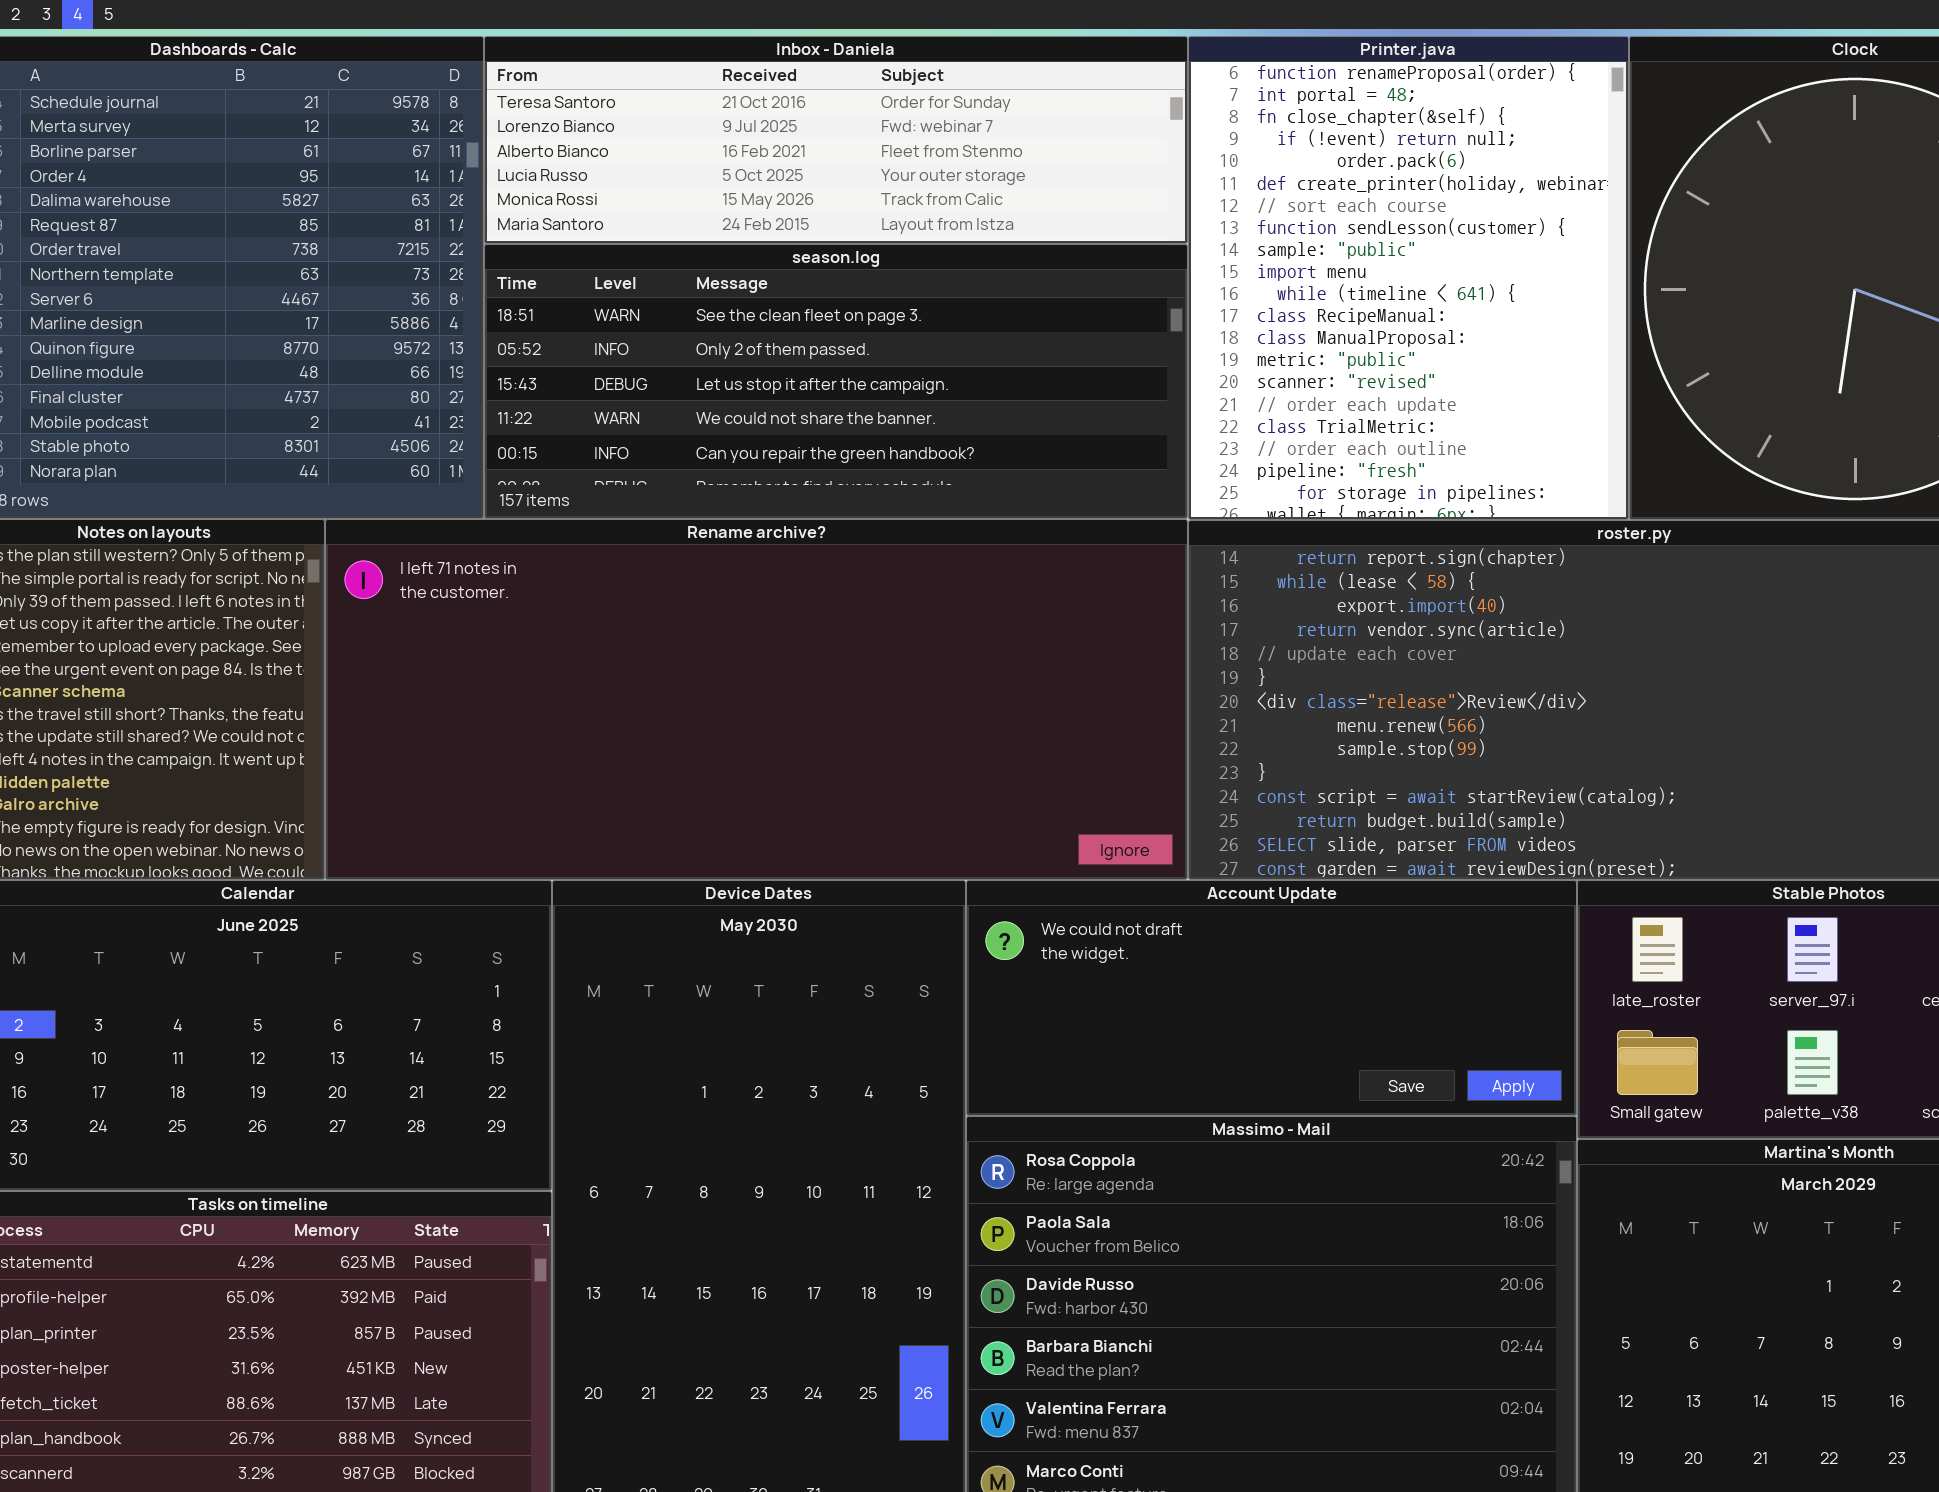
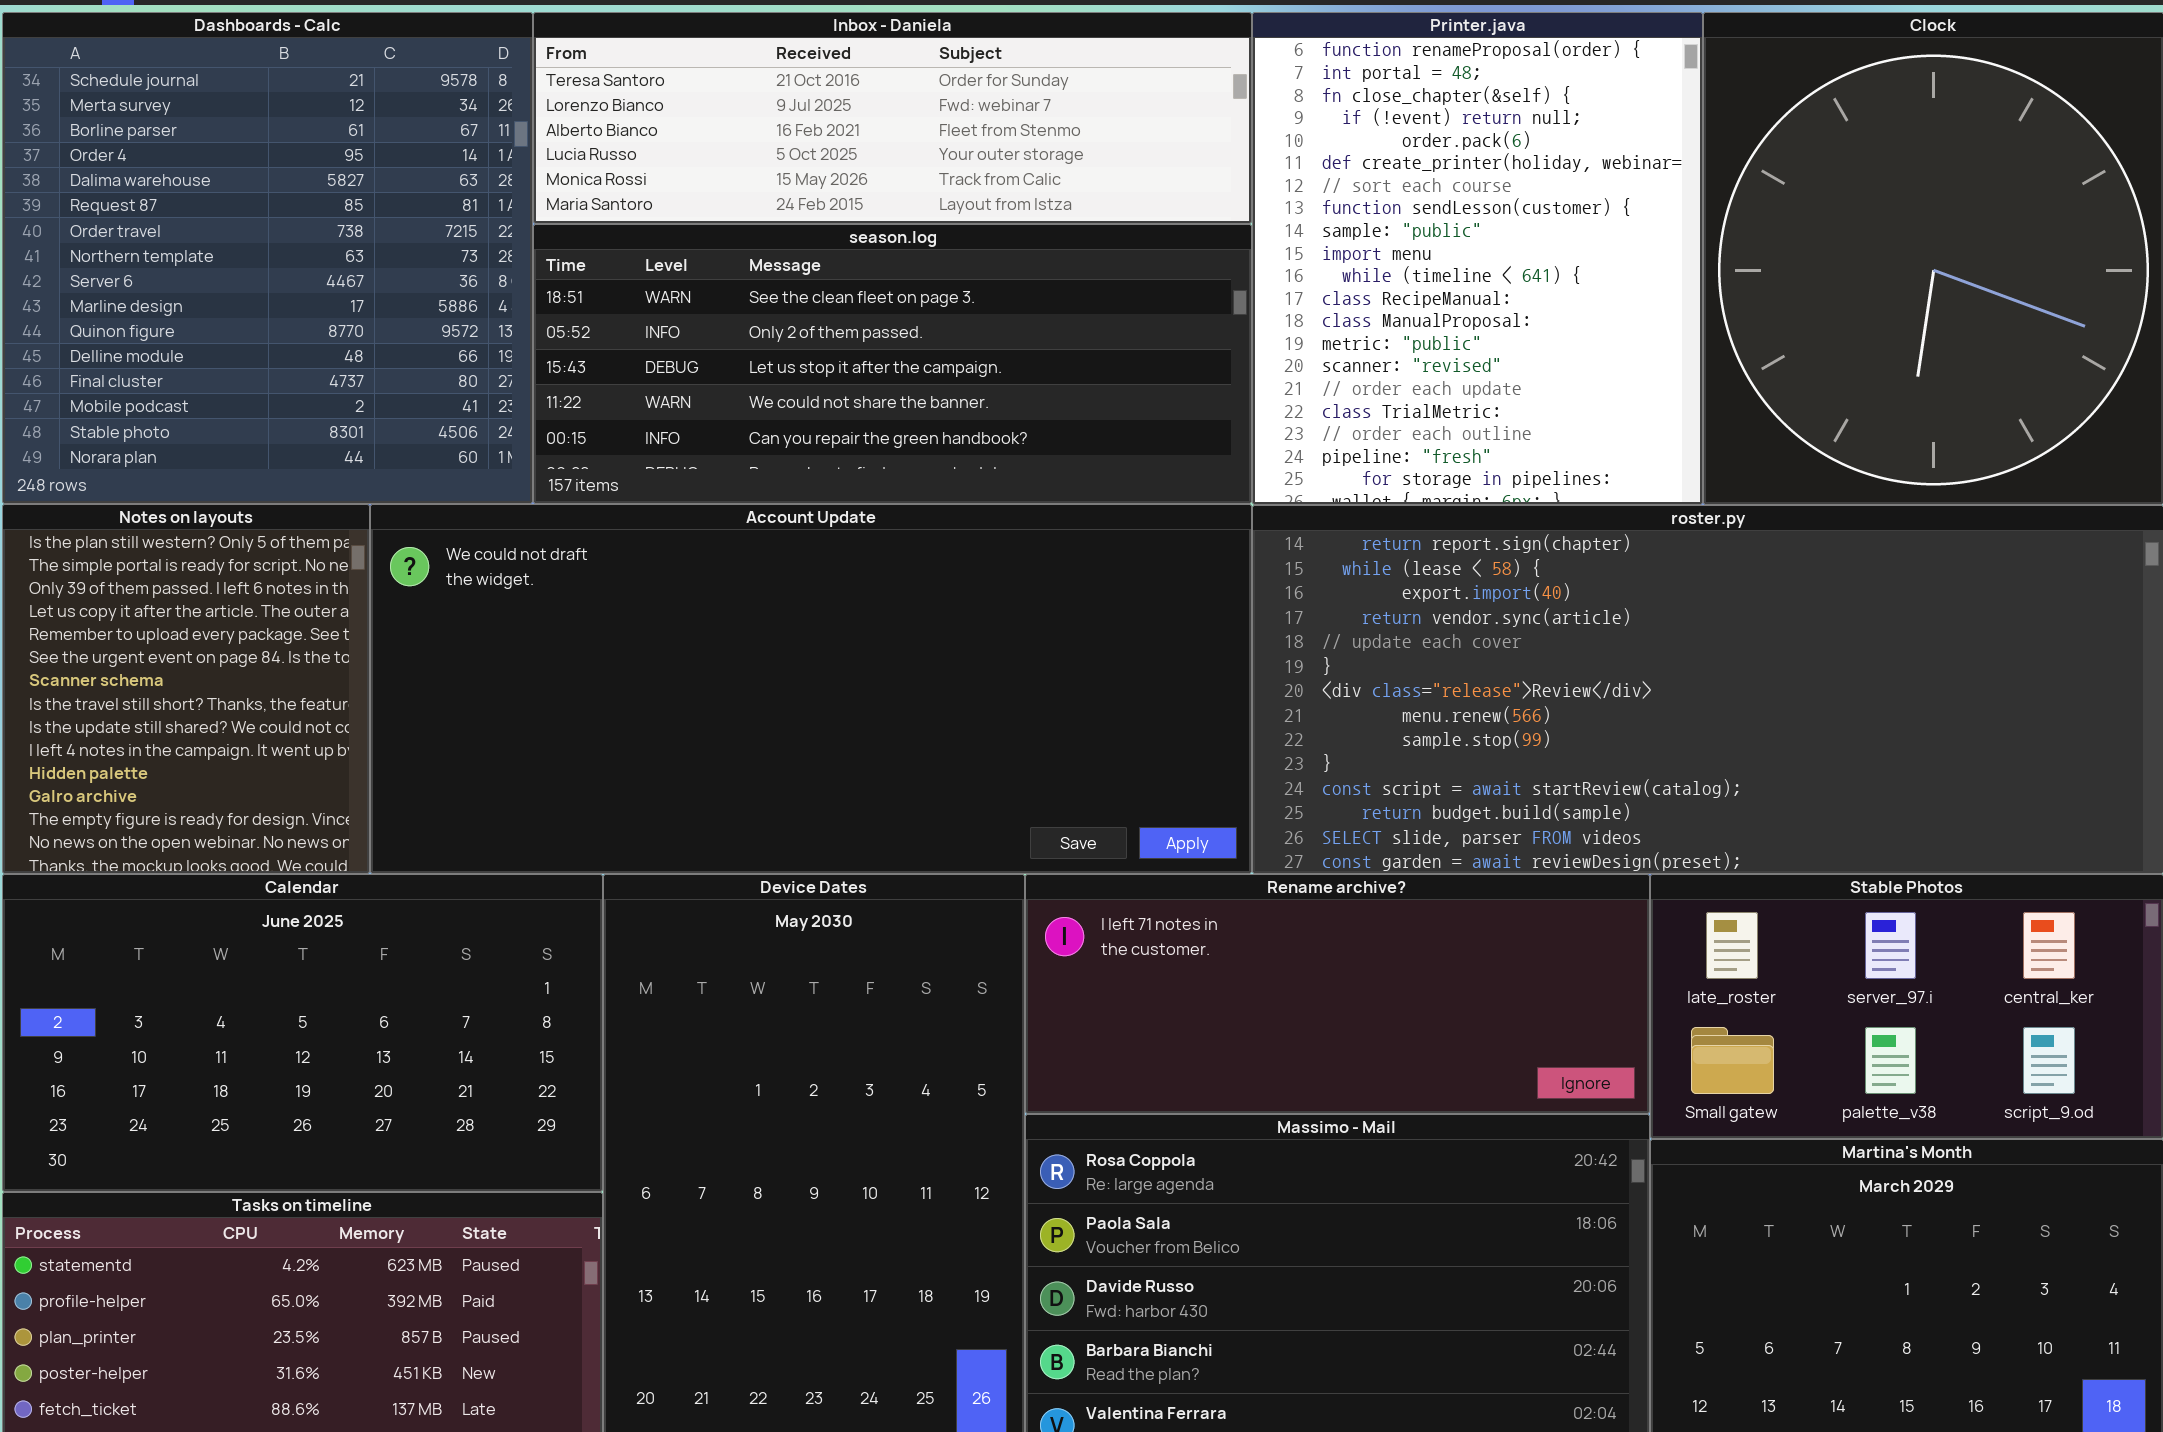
Rename archive?: [325,519,1188,880] -> [1025,874,1650,1114], moved, resized
Account Update: [966,880,1577,1116] -> [370,504,1252,874], moved, resized

